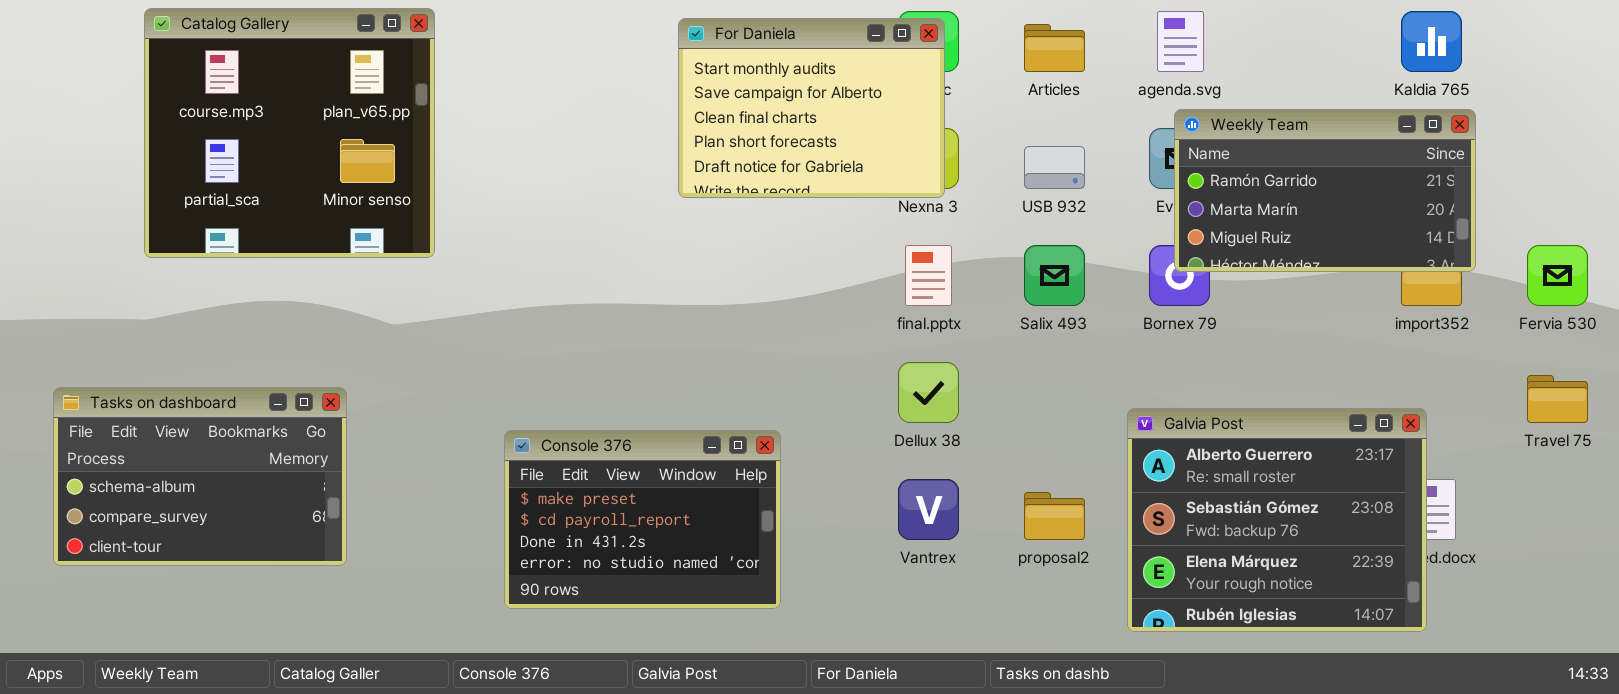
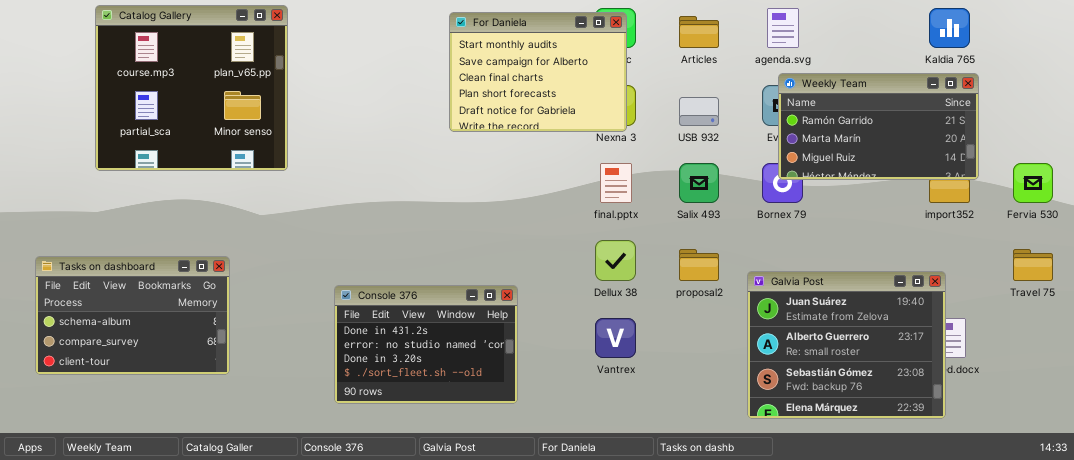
Galvia Post: [1127,408,1427,632] -> [747,271,946,419], scrolled up 1 row
Console 376: [504,430,781,609] -> [334,285,518,404], scrolled down 2 rows
proposal2: [1024,492,1085,540] -> [679,249,719,281], moved

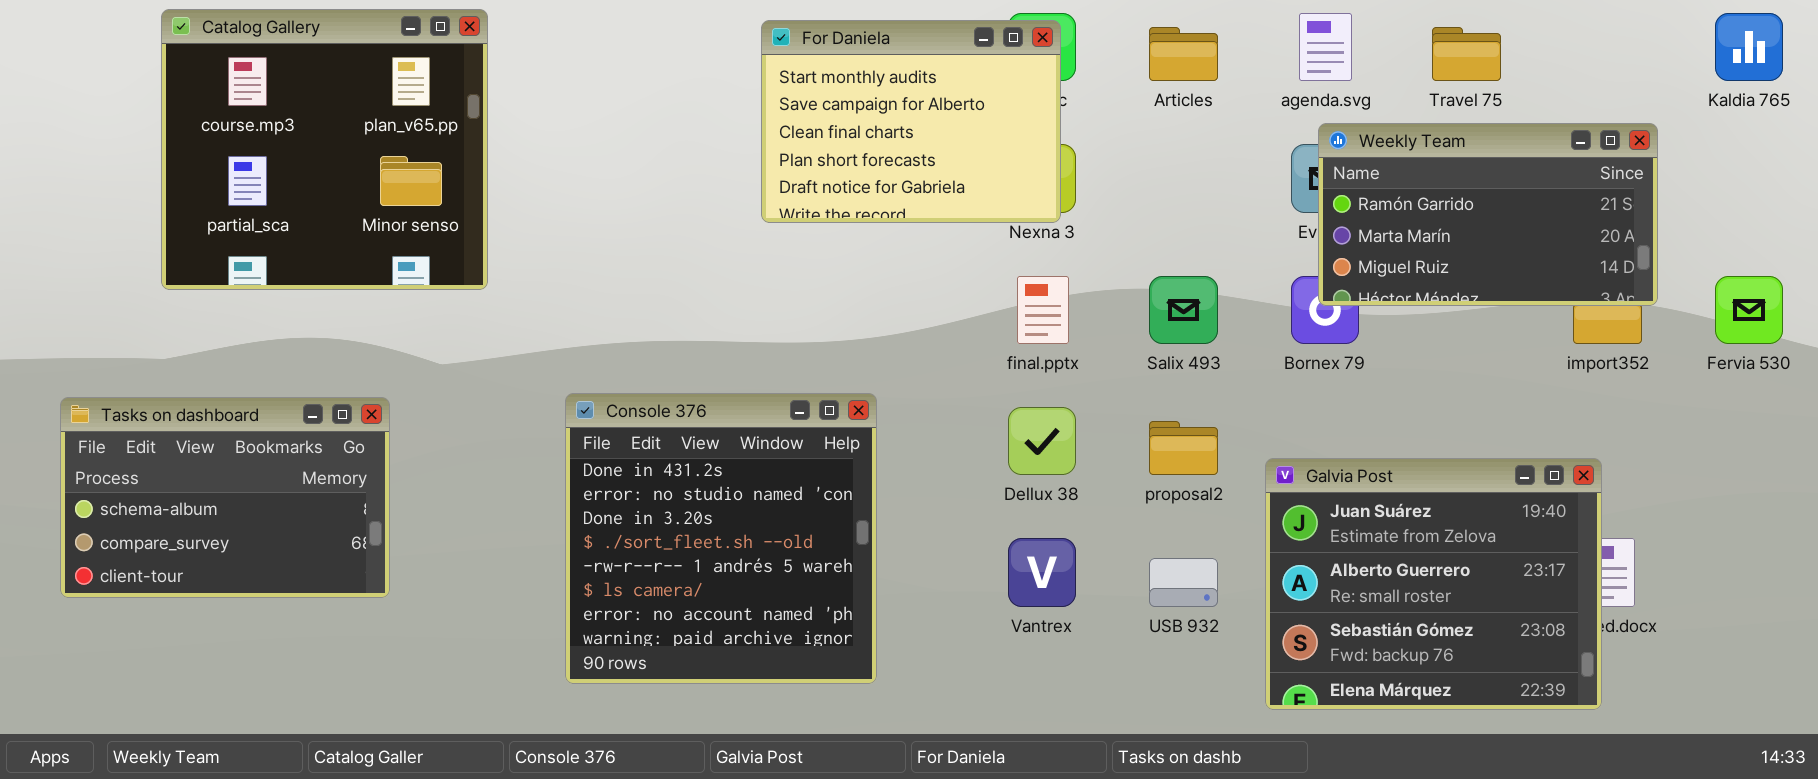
Kaldia 765: [929,8,970,48] -> [1715,13,1783,81], moved
USB 932: [679,97,719,126] -> [1149,558,1218,607], moved
Travel 75: [1013,249,1053,281] -> [1432,27,1501,81], moved
Tasks on dashboard: [35,256,230,375] -> [60,397,390,598], moved
Console 376: [334,285,518,404] -> [565,393,877,684], resized

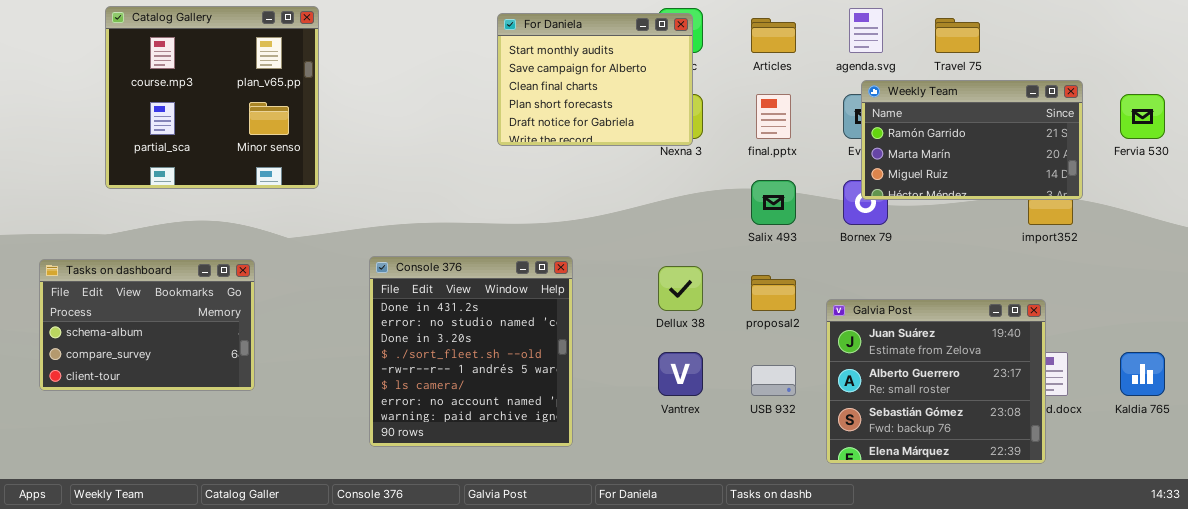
Kaldia 765: [1715,13,1783,81] -> [1120,352,1165,396], moved
final.pptx: [1017,276,1069,344] -> [756,94,791,139], moved
Fervia 530: [1715,276,1783,344] -> [1120,94,1165,139], moved

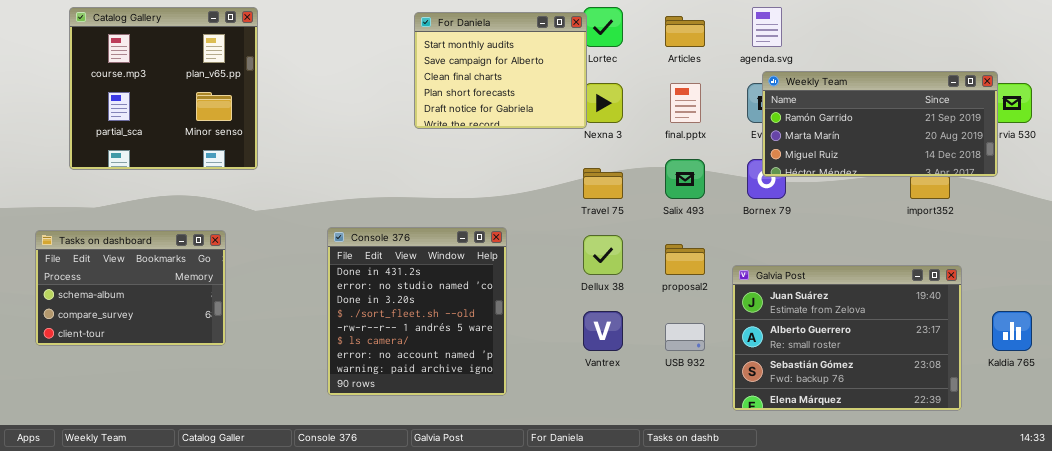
Catalog Gallery: [105,6,319,189] -> [69,7,258,170], moved
For Daniela: [497,13,693,146] -> [414,12,587,129], moved
Travel 75: [935,18,980,53] -> [583,168,623,199], moved
Weekly Team: [861,80,1083,200] -> [762,71,998,177], resized
Galvia Post: [826,299,1046,464] -> [732,265,962,411], resized

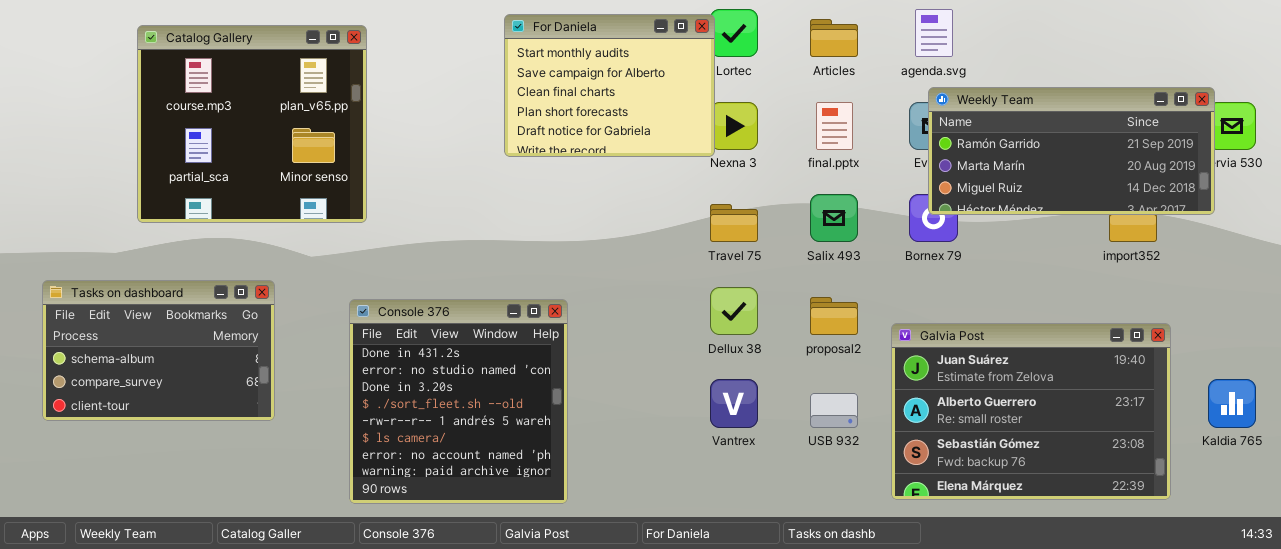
Catalog Gallery: [69,7,258,170] -> [137,25,367,223], moved
Console 376: [327,227,507,396] -> [349,299,568,504], moved

